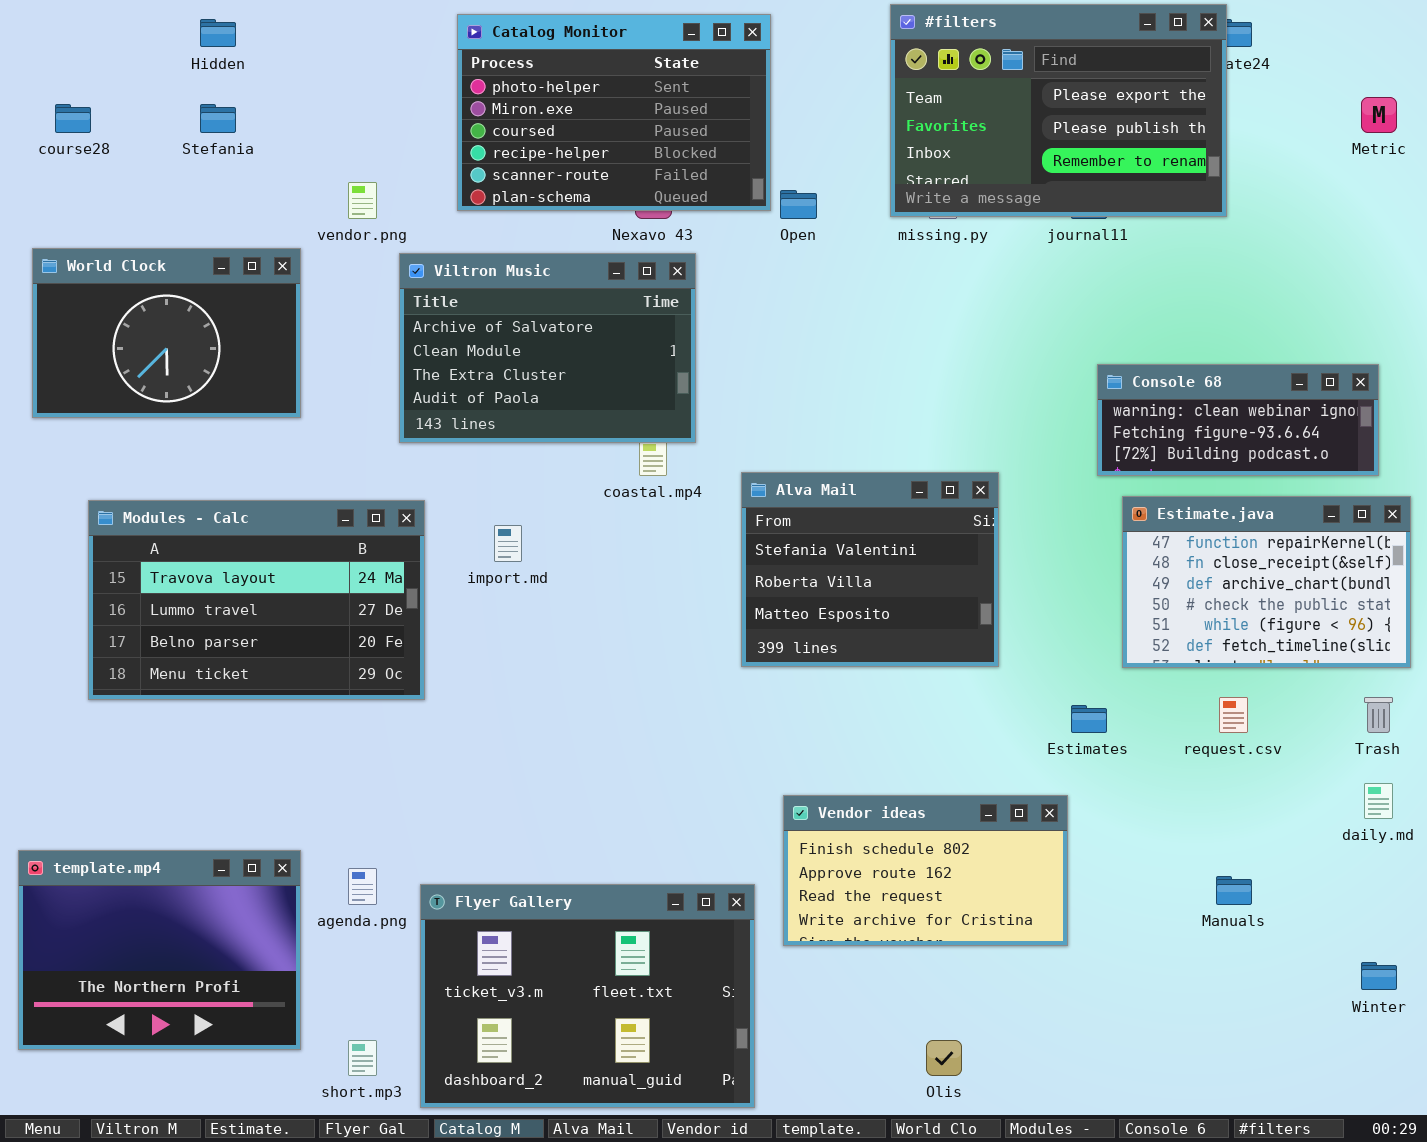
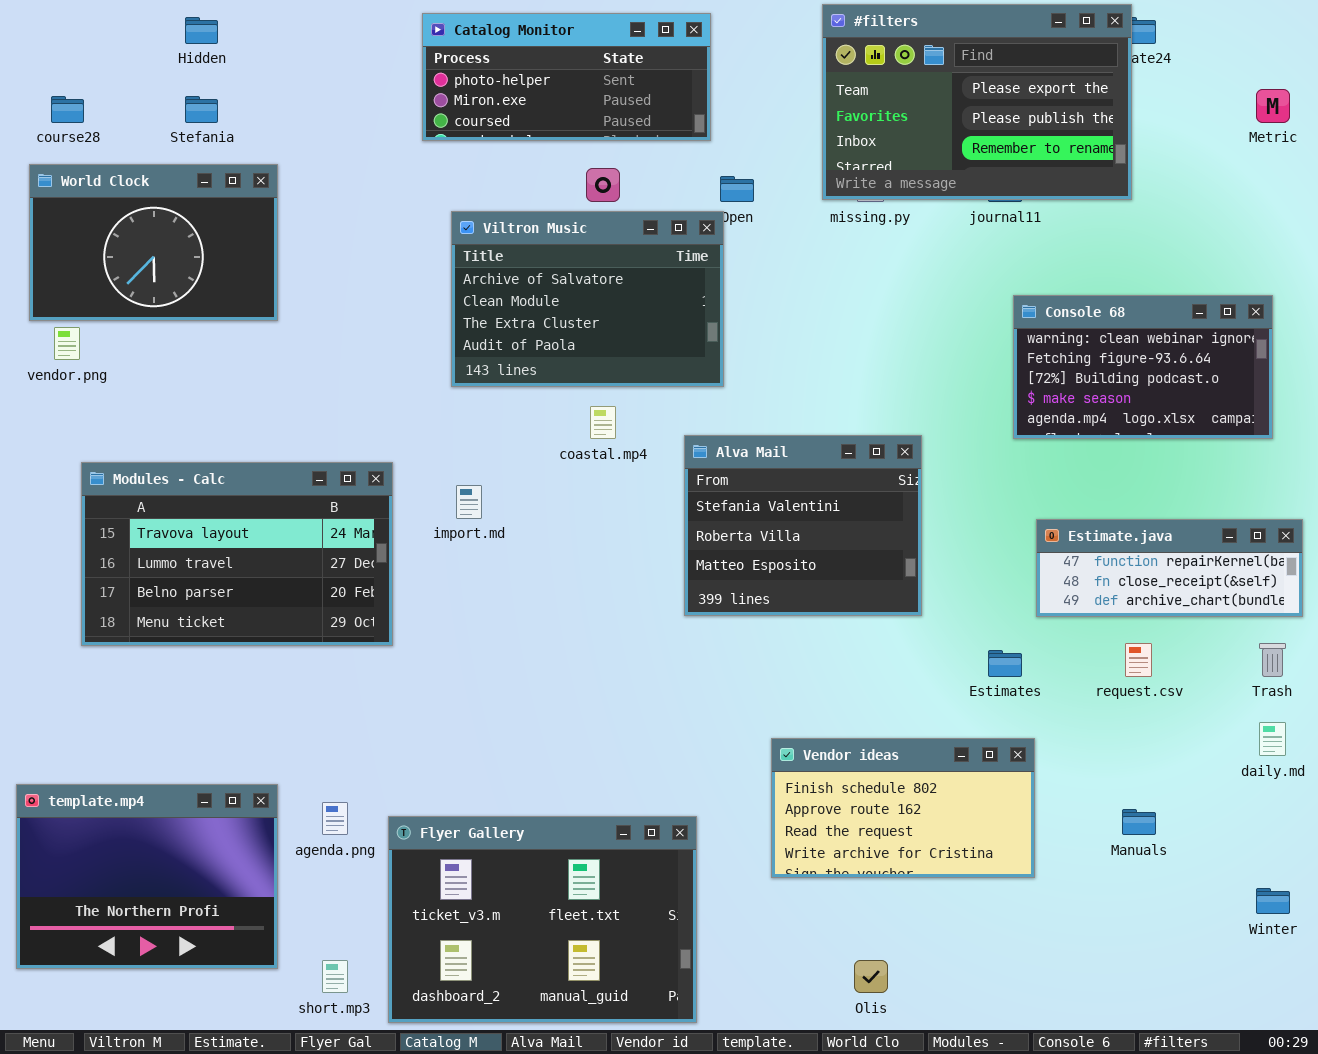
Catalog Monitor: [457,14,771,211] -> [422,13,711,141], resized
vendor.png: [348,182,377,219] -> [54,327,80,360], moved
World Clock: [32,248,301,418] -> [29,164,278,321], moved
Viltron Music: [399,253,696,443] -> [451,211,724,387], moved
Console 68: [1097,364,1379,476] -> [1013,295,1273,439], resized
Estimate.java: [1122,496,1411,668] -> [1036,519,1303,617], resized
Vendor ideas: [783,795,1068,946] -> [771,738,1035,878], moved

